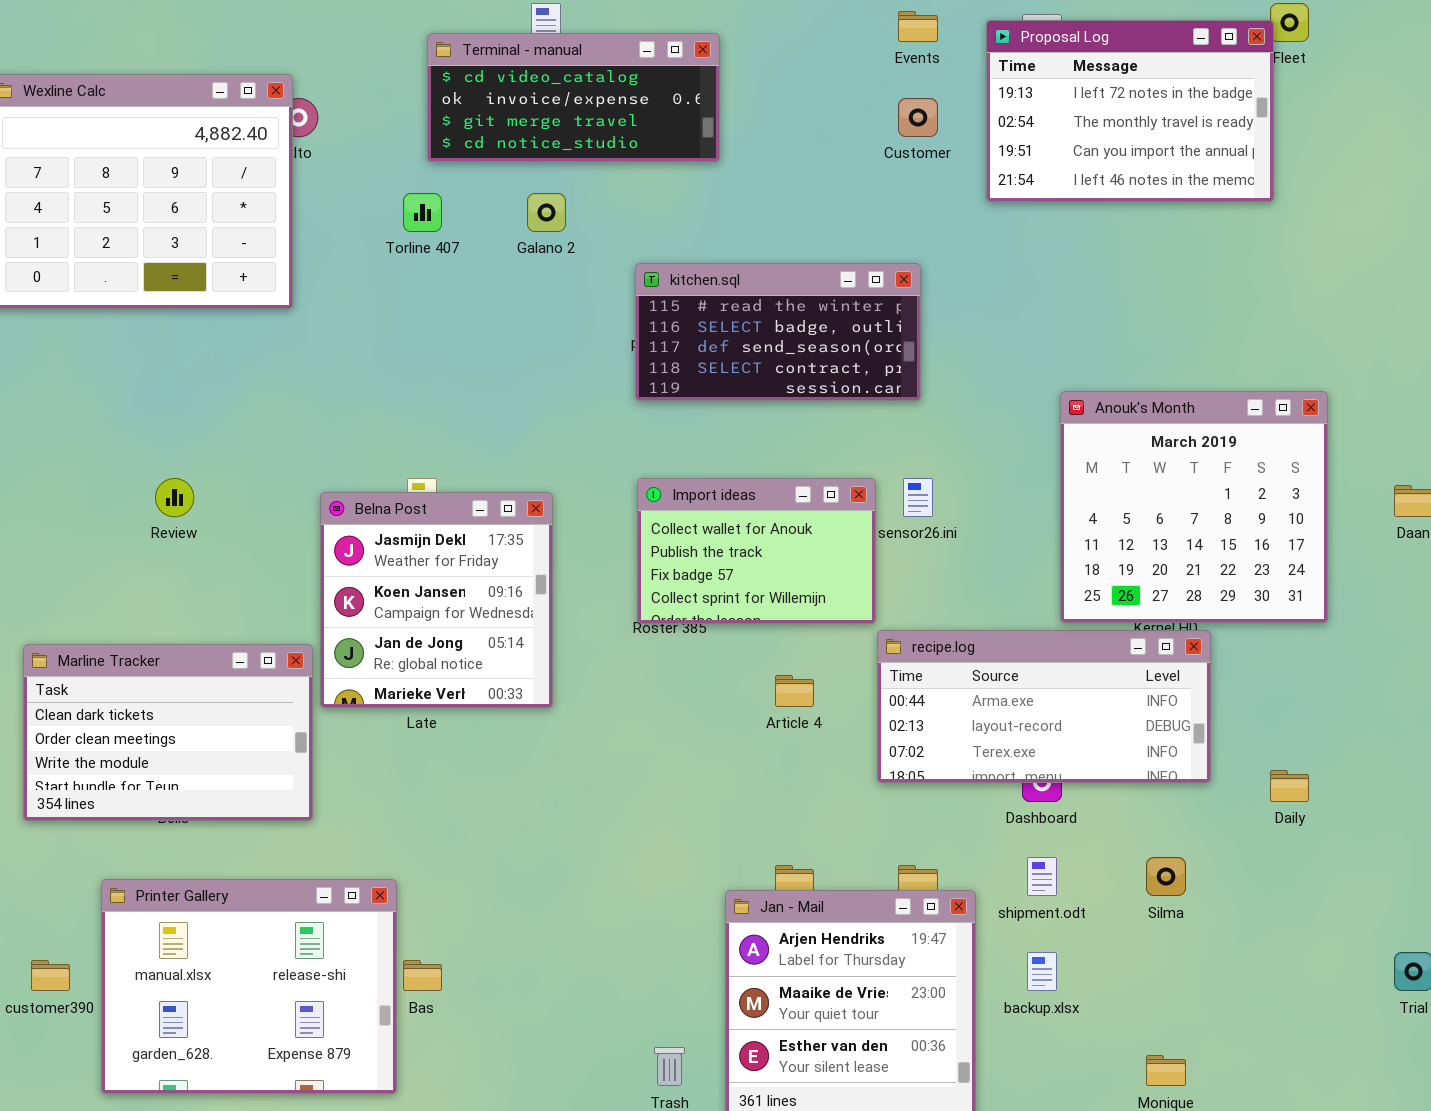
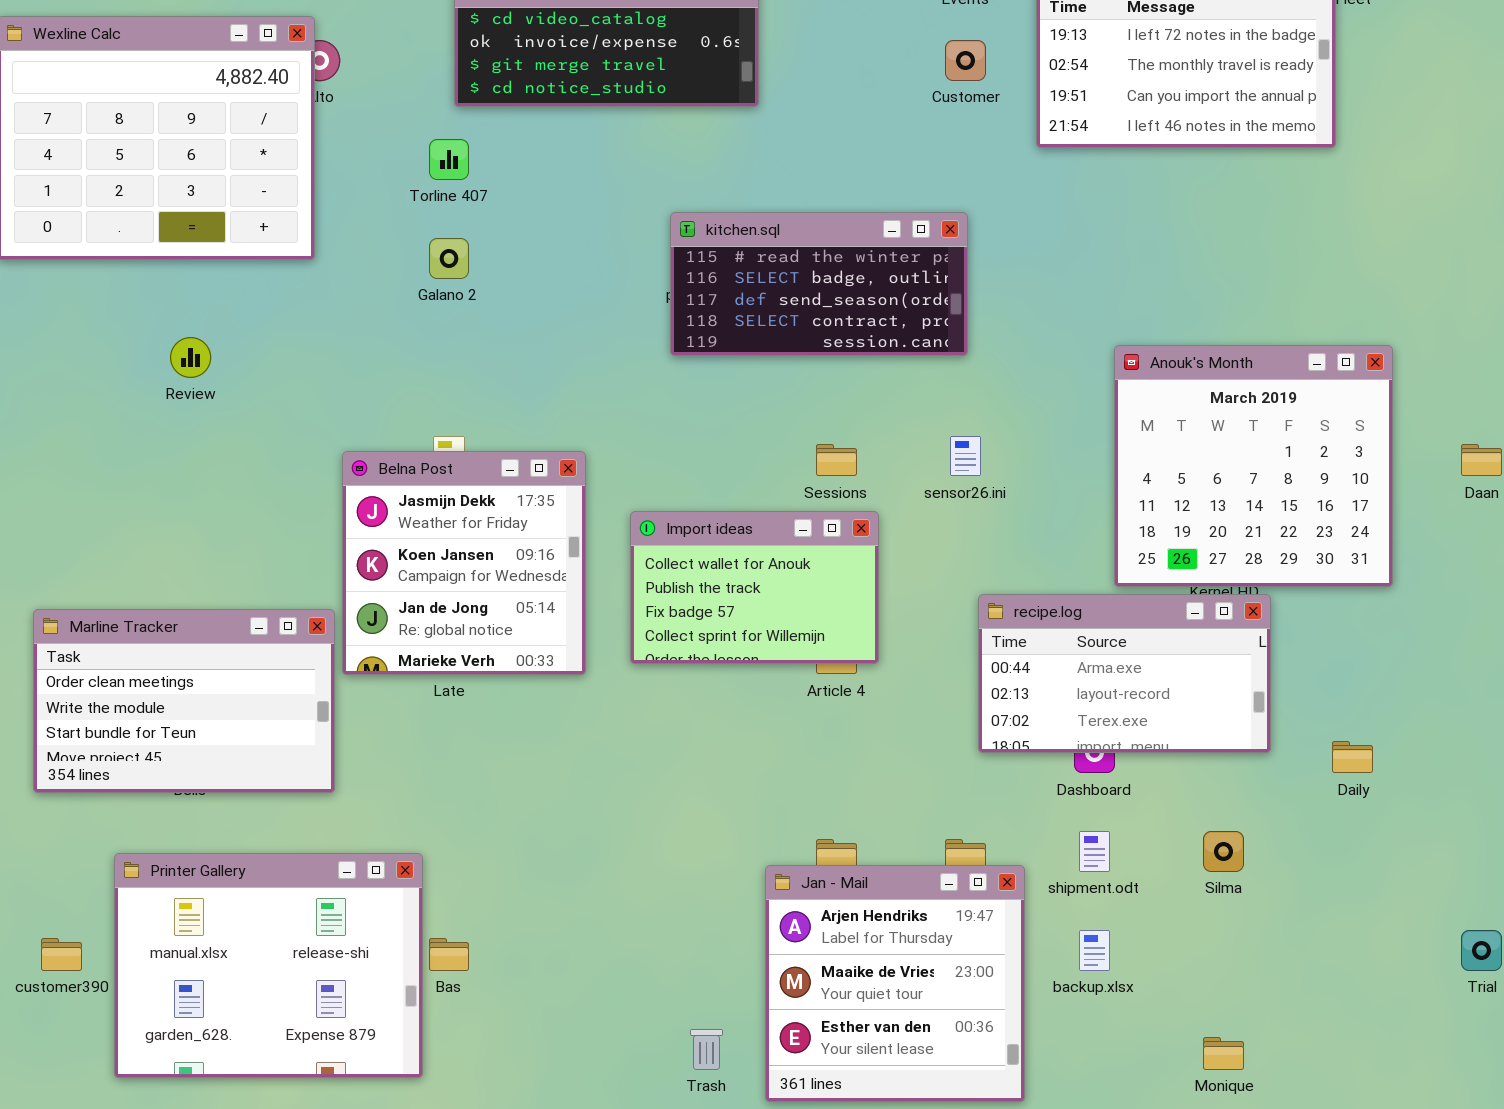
Galano 2: [527,193,566,232] -> [429,238,469,279], moved
Review: [155,478,194,517] -> [170,337,211,378], moved
Import ideas: [637,478,876,624] -> [630,511,879,664], moved
recipe.log: [877,630,1211,783] -> [978,594,1271,753], resized
Marline Tracker: [23,644,313,821] -> [33,609,335,793], scrolled down 1 row

